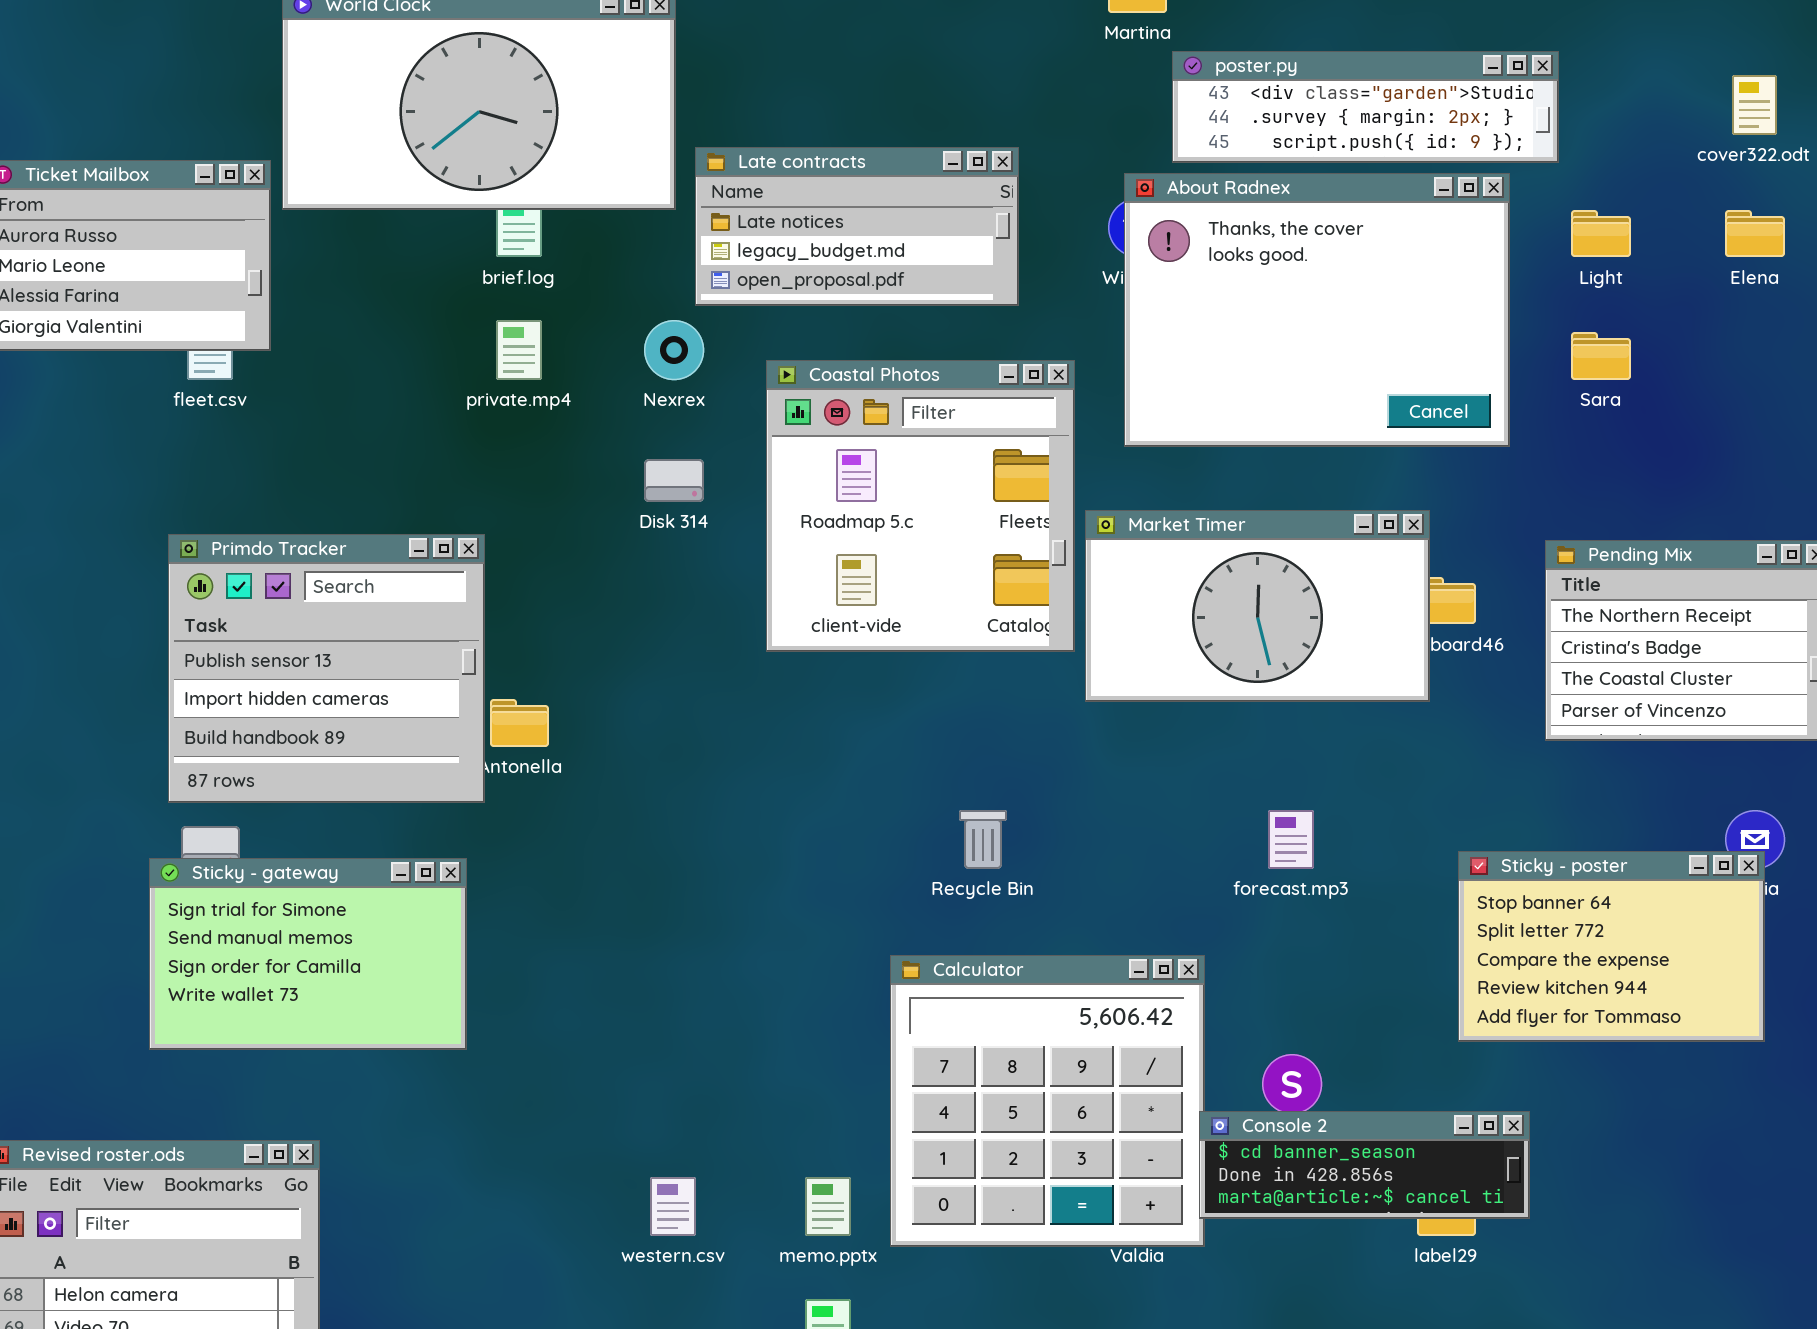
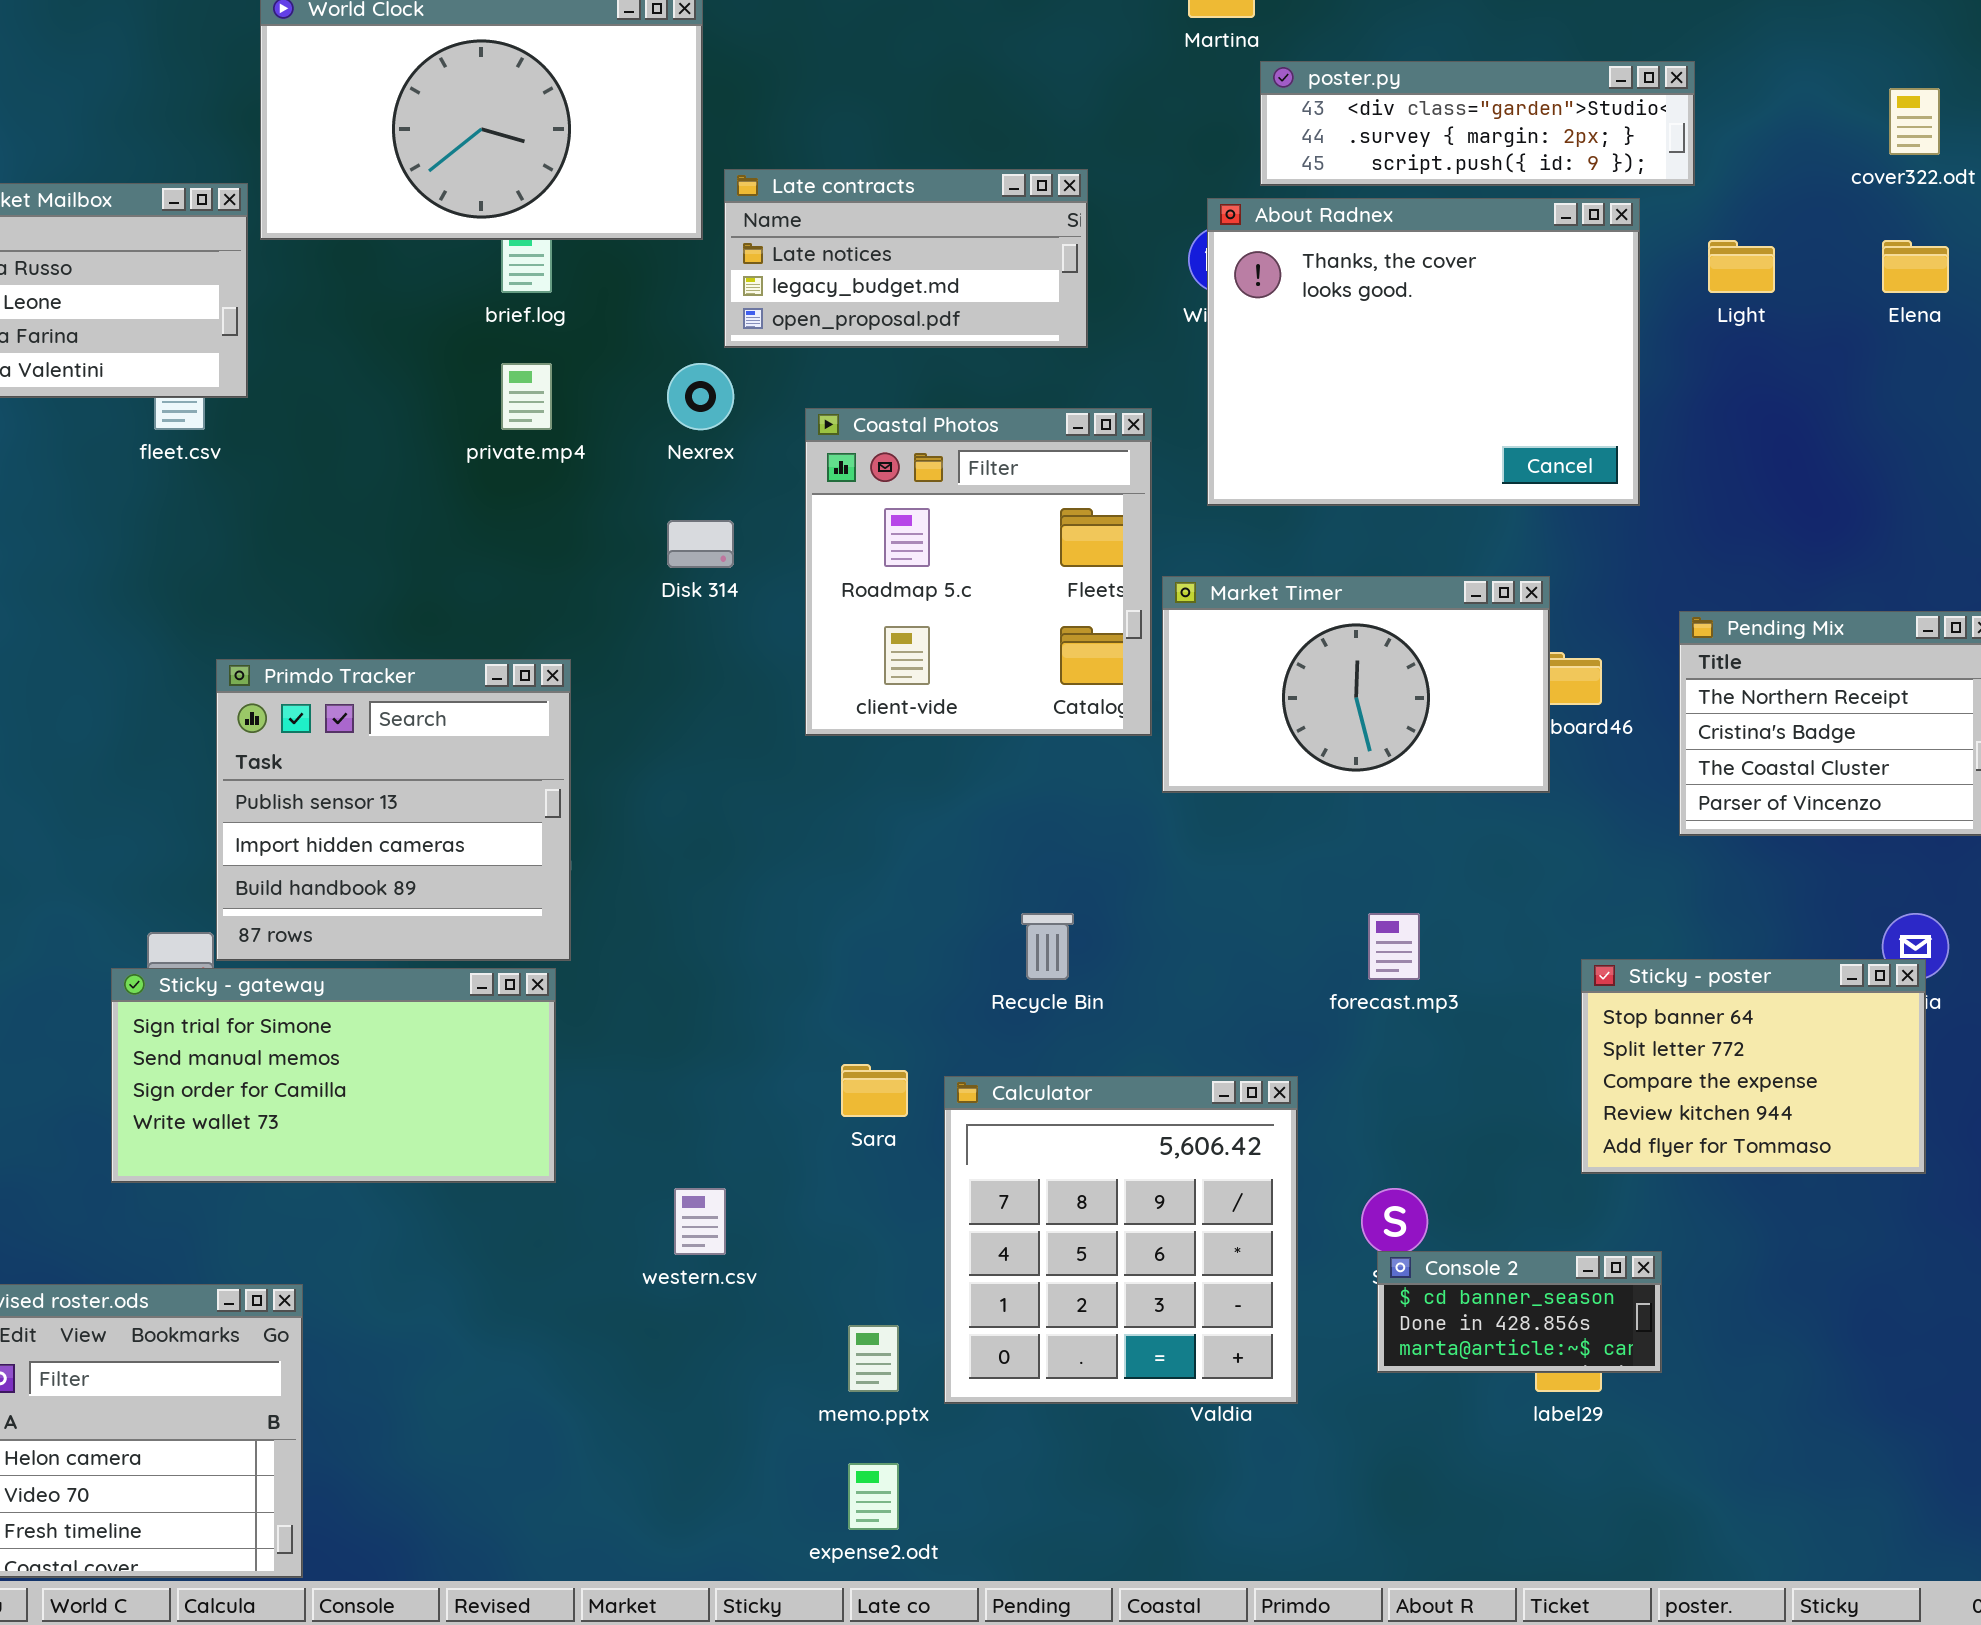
Sara: [1571,332,1631,380] -> [841,1064,908,1117], moved
Primdo Tracker: [168,534,485,803] -> [216,659,571,961], moved
Sticky - gateway: [149,858,467,1050] -> [111,968,556,1183], resized
Console 2: [1199,1111,1530,1219] -> [1377,1251,1662,1373], resized
western.csv: [650,1177,696,1236] -> [674,1188,726,1255], moved

